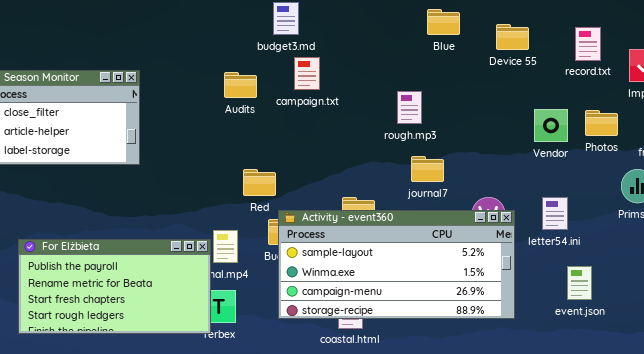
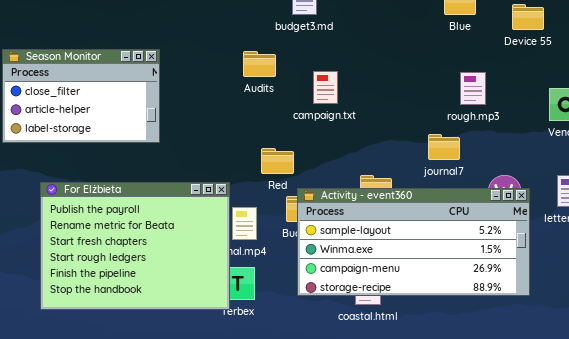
campaign.txt: [294,57,320,90] -> [313,71,338,104], moved
rough.mp3: [397,91,422,124] -> [460,72,486,105], moved
For Elżbieta: [18,239,211,334] -> [40,182,230,310], resized

